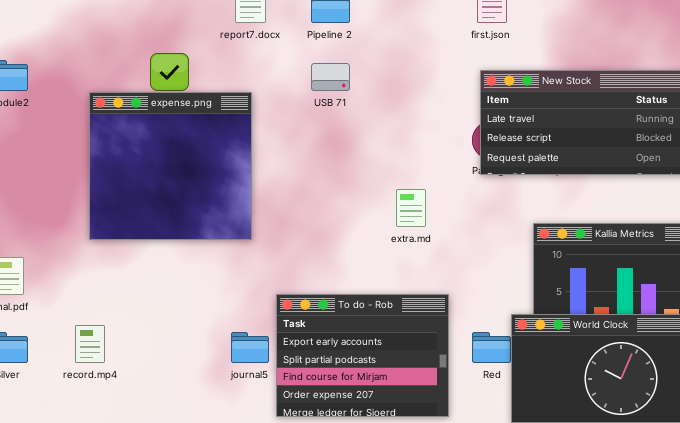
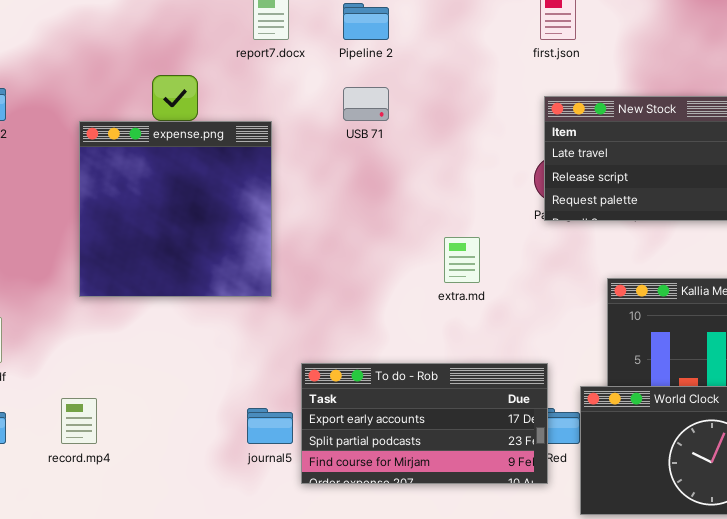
To do - Rob: [276,294,449,417] -> [301,363,548,484], resized

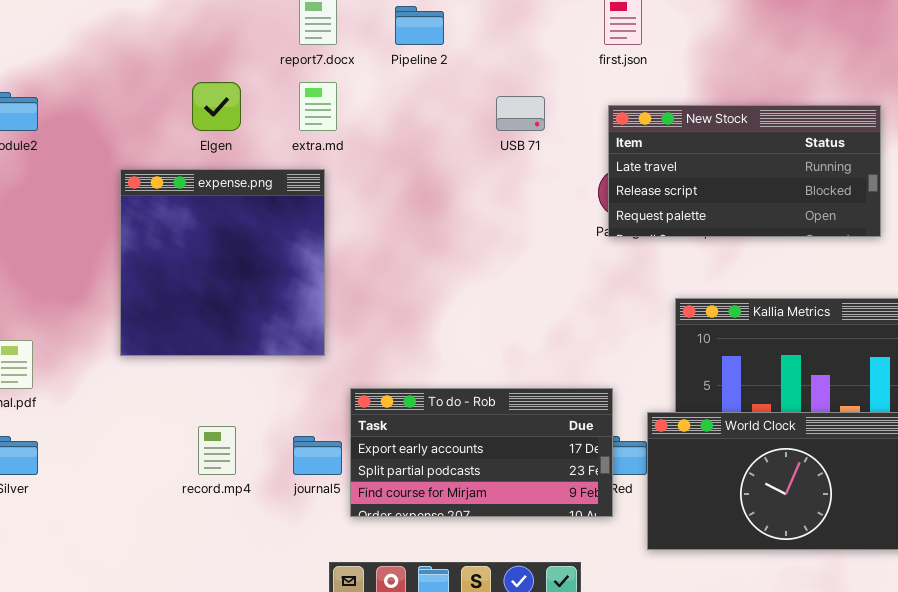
USB 71: [343,87,389,121] -> [496,96,545,131], moved
expense.png: [79,121,272,297] -> [120,169,325,356], moved
extra.md: [444,237,480,283] -> [299,82,337,131], moved
record.mp4: [61,398,97,444] -> [198,426,236,475], moved

